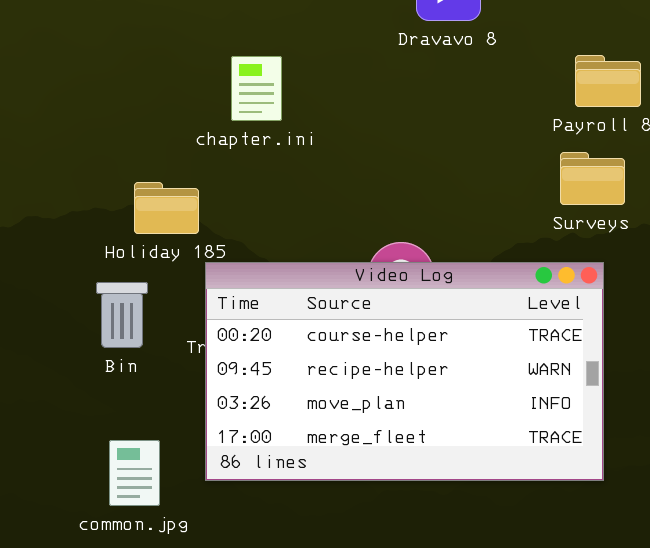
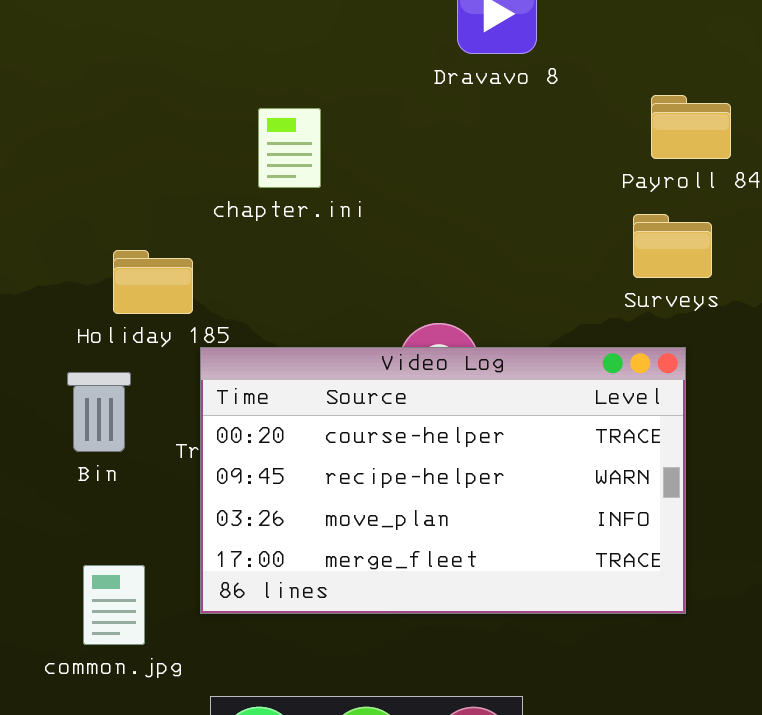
chapter.ini: [231,56,282,121] -> [258,108,321,188], moved

